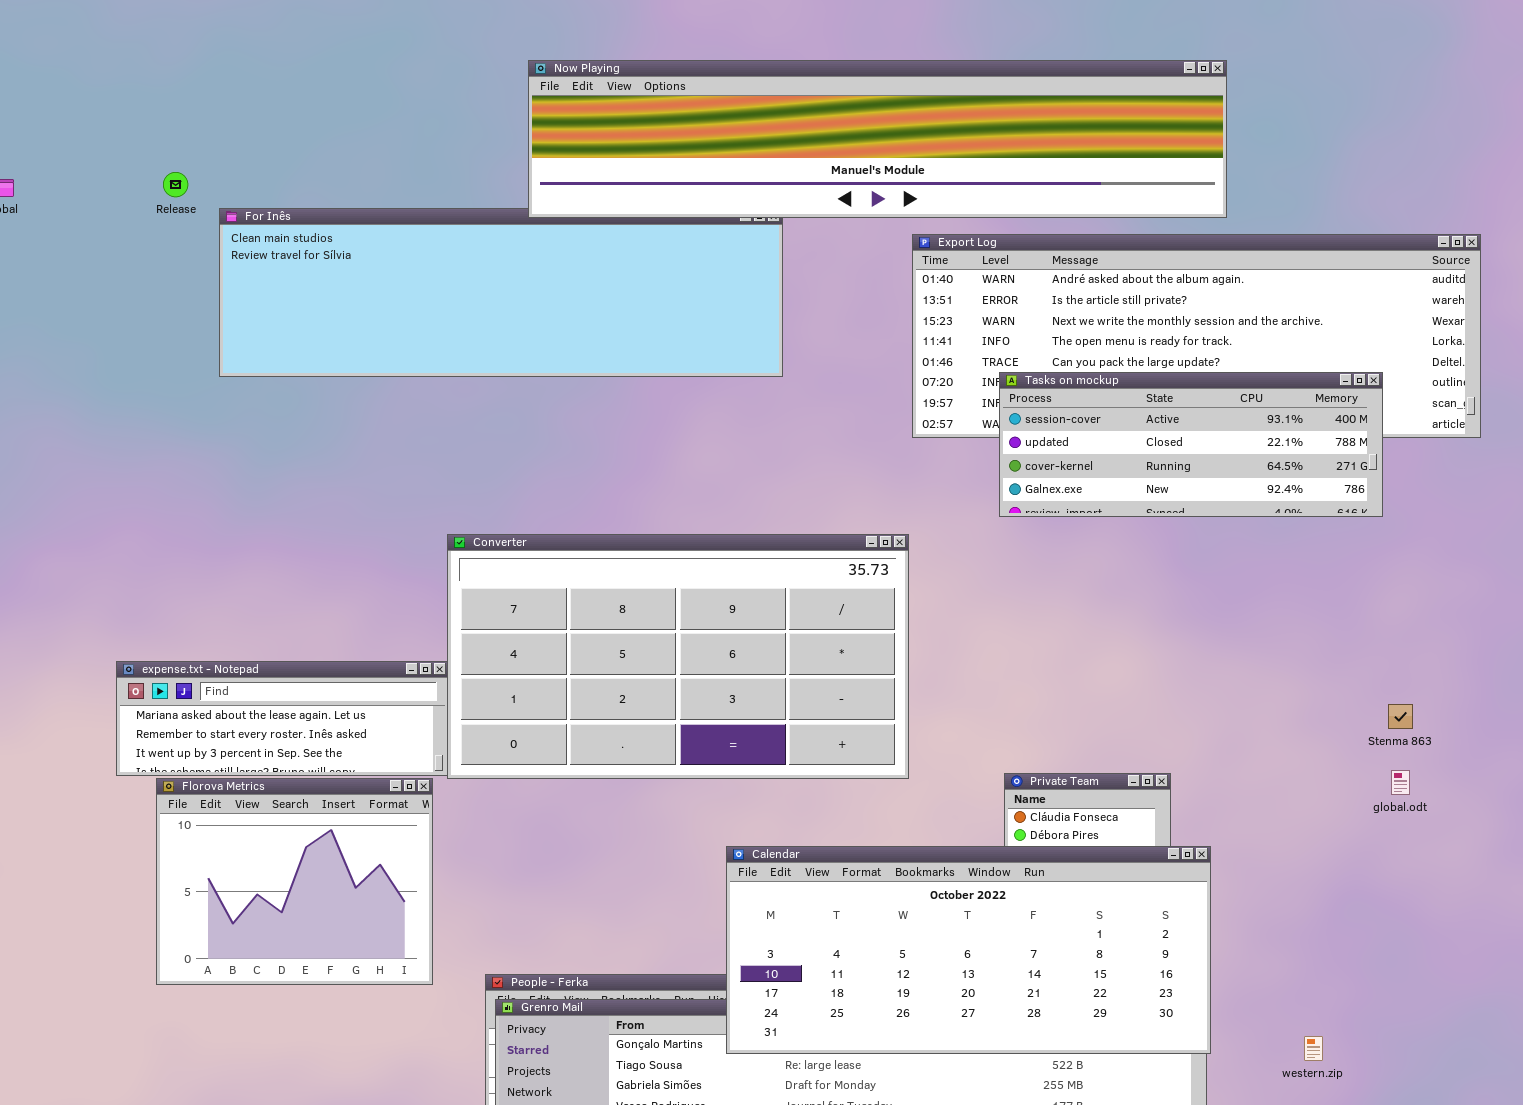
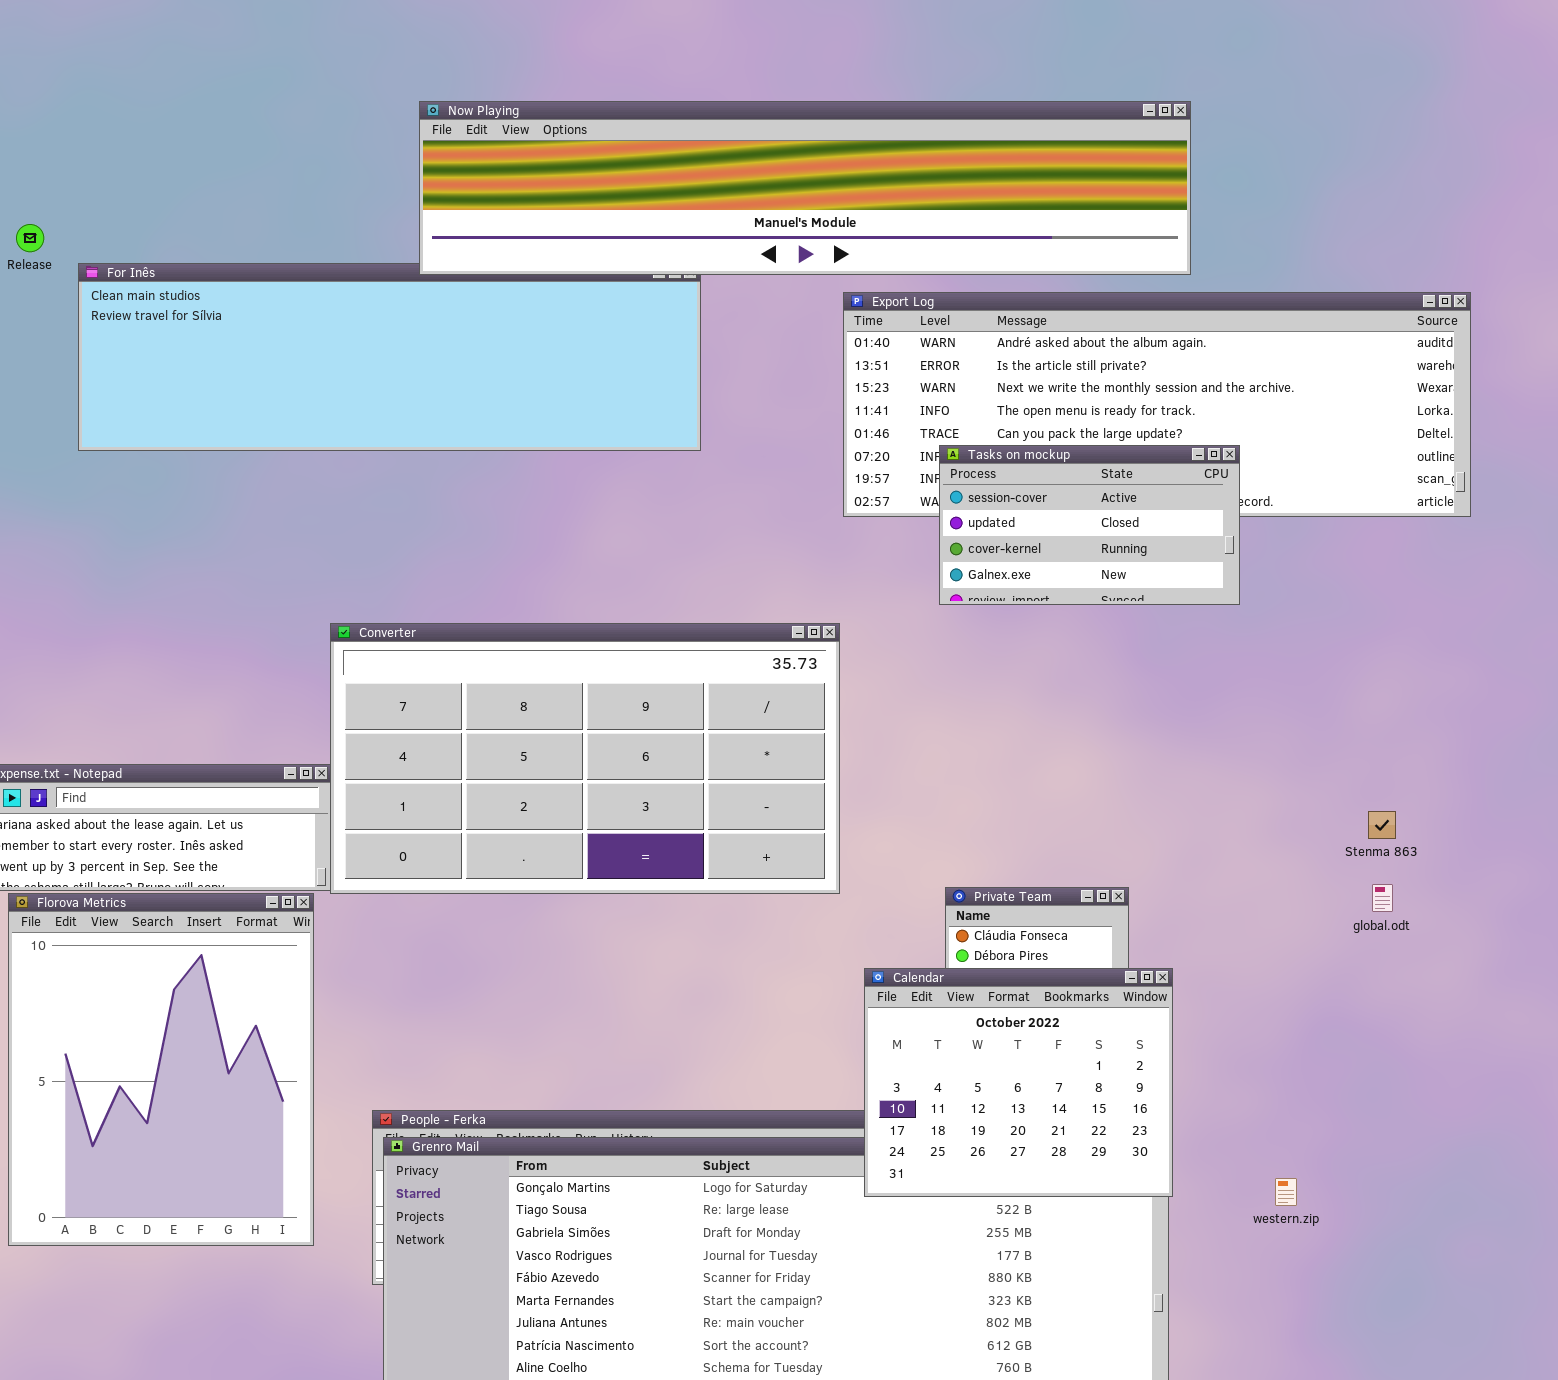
Tasks on mockup: [999,372,1383,517] -> [939,445,1240,605], resized
Florova Metrics: [156,778,433,985] -> [8,893,314,1246], resized
Calendar: [726,846,1211,1054] -> [864,968,1173,1197], resized

